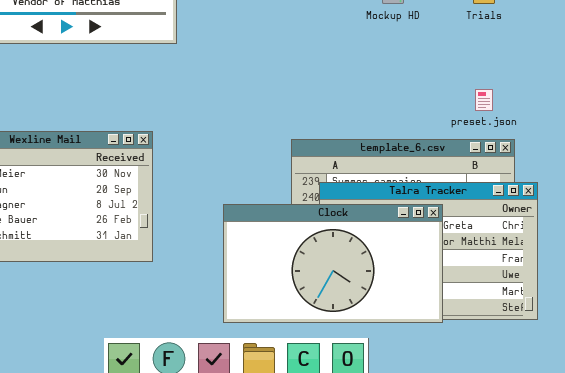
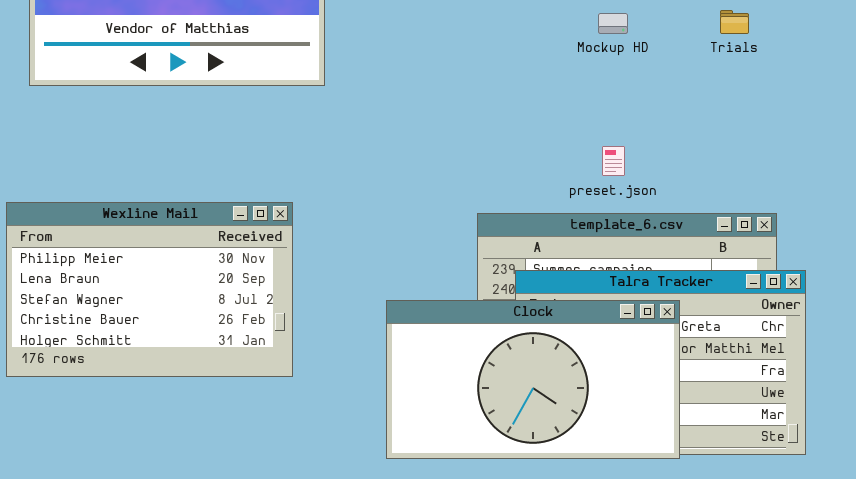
preset.json: [475,89,493,111] -> [602,146,625,176], moved

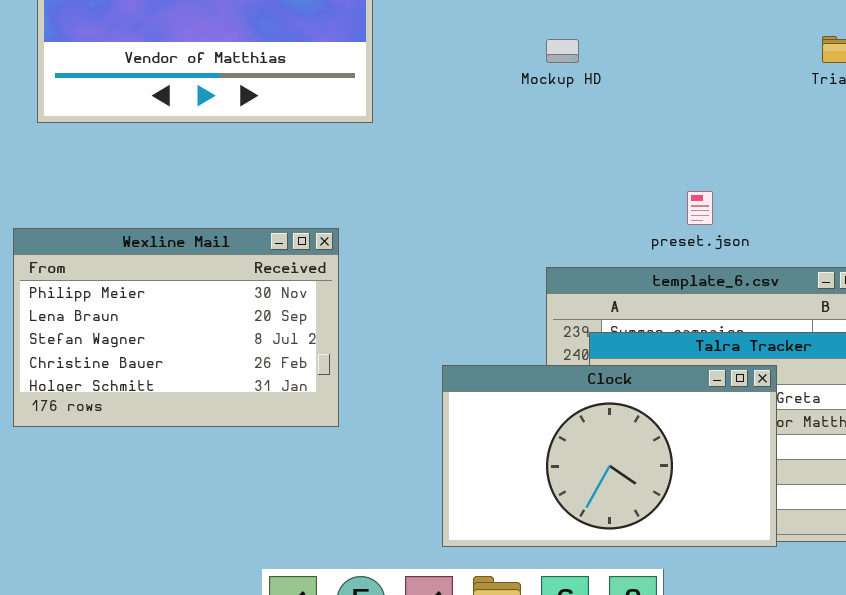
Mockup HD: [598,13,628,34] -> [546,39,579,63], moved
Wexline Mail: [6,202,293,377] -> [13,228,339,427], moved

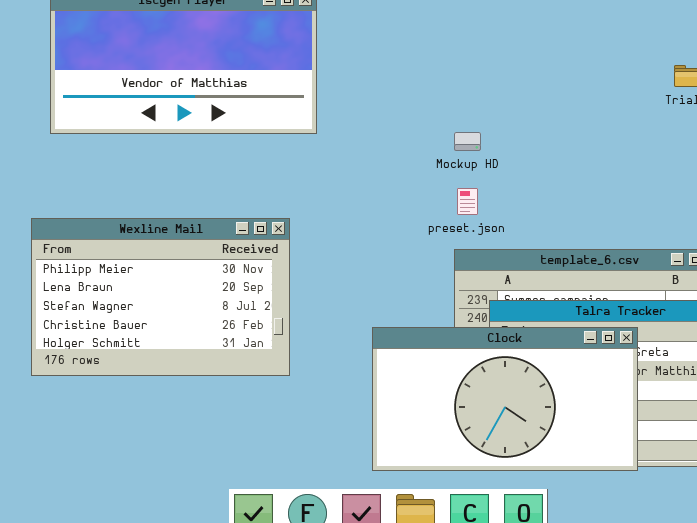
Mockup HD: [546,39,579,63] -> [454,132,481,151], moved
preset.json: [687,191,713,225] -> [457,188,478,215], moved

